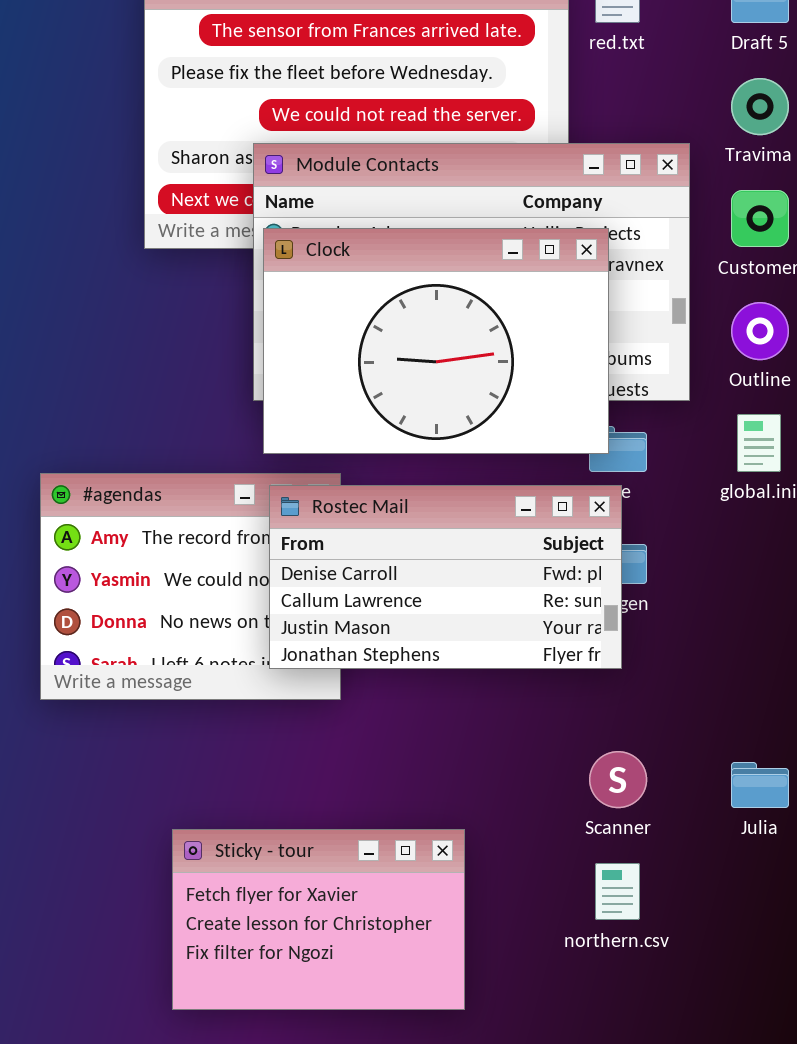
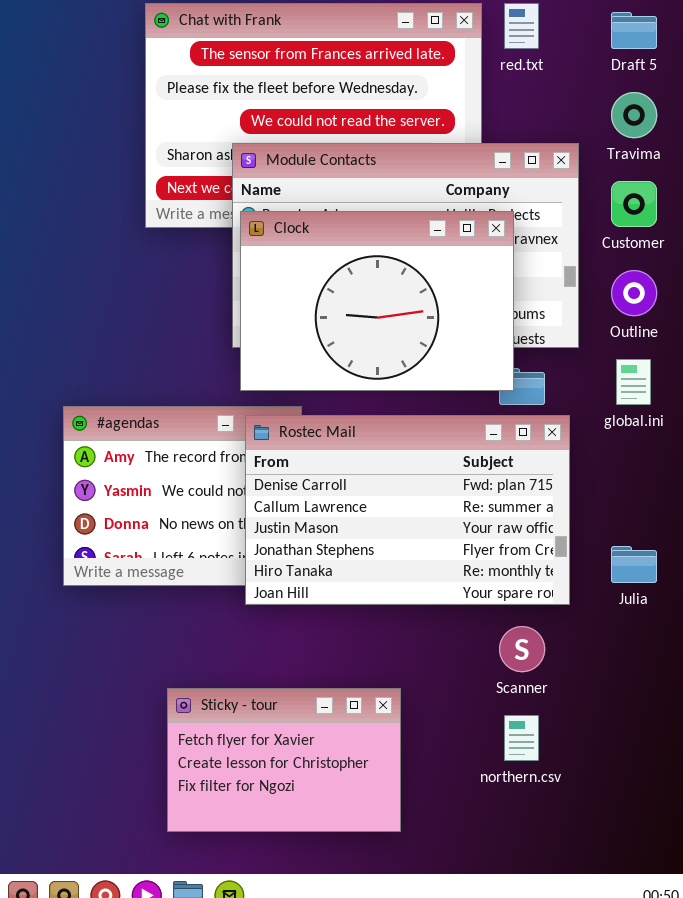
Rostec Mail: [269,485,622,669] -> [245,415,570,605], resized
Julia: [731,762,789,808] -> [611,546,657,583], moved

